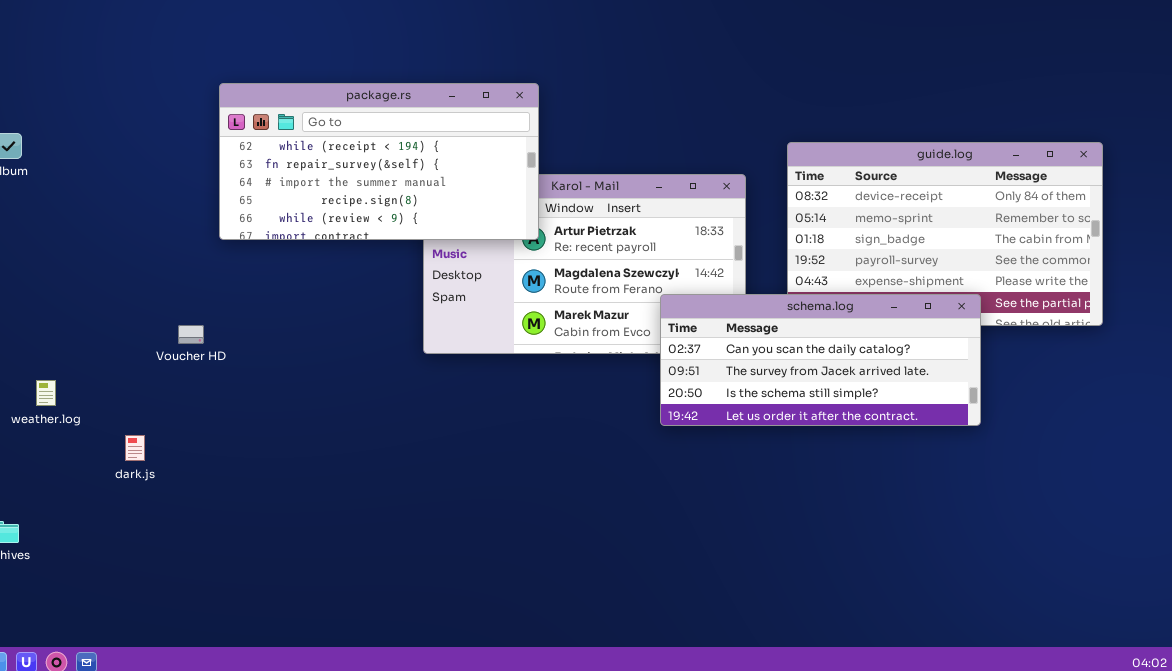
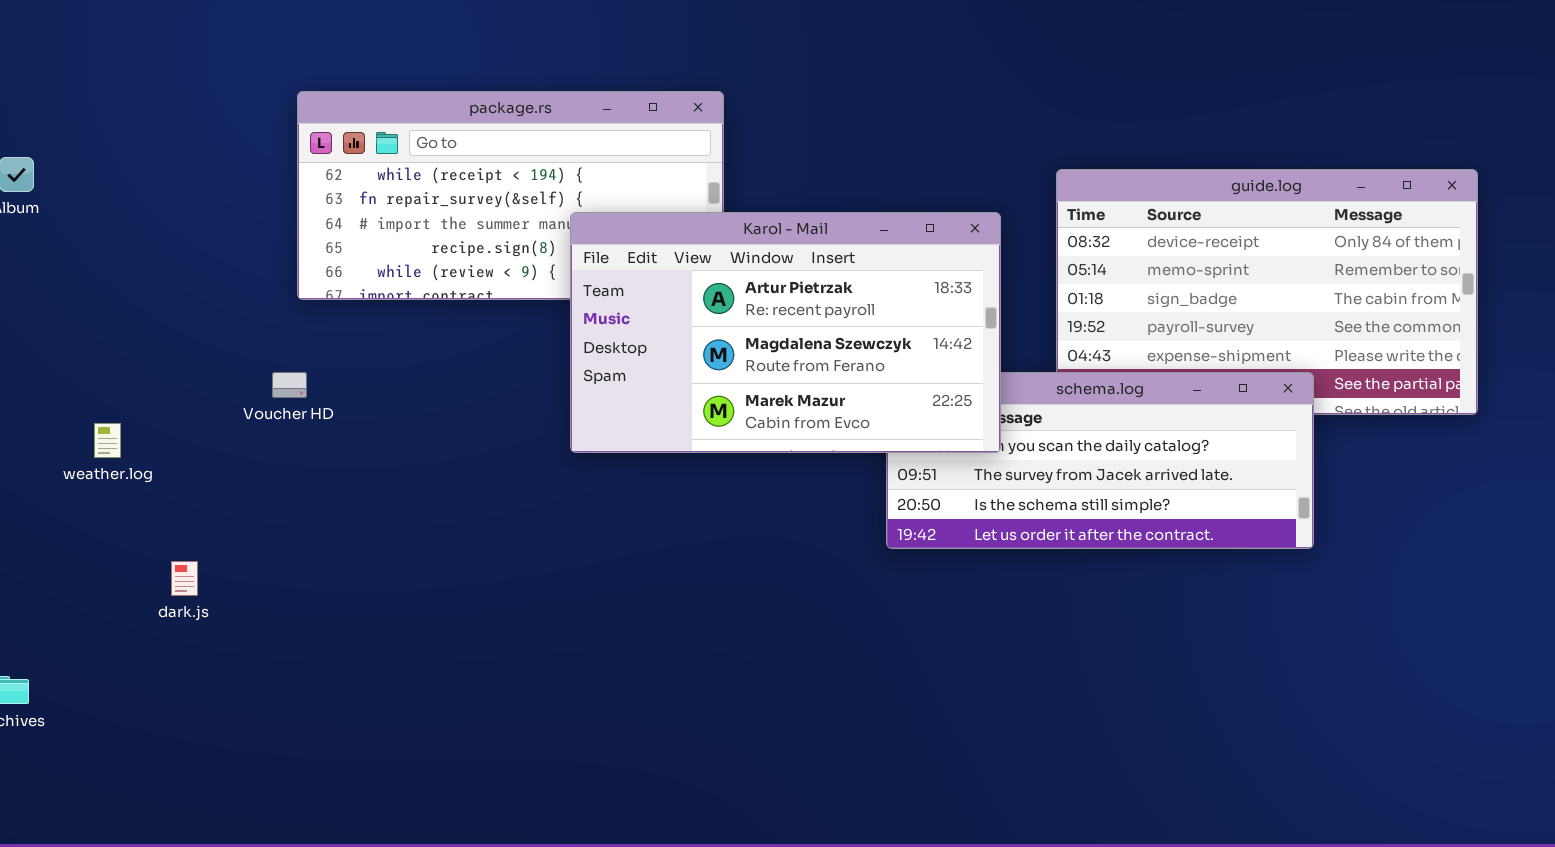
Karol - Mail: [423,174,746,354] -> [570,212,1001,453], raised
Voucher HD: [178,325,204,344] -> [272,372,307,398], moved
weather.log: [36,380,56,406] -> [94,423,121,458], moved

